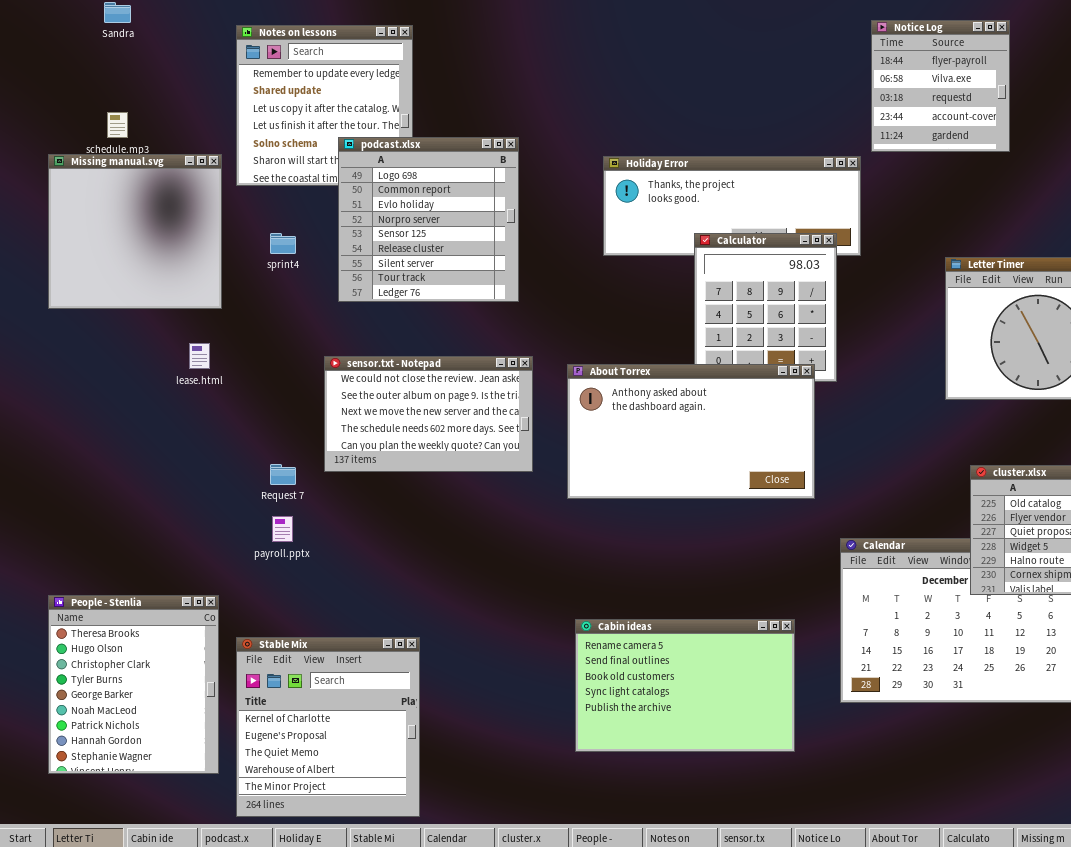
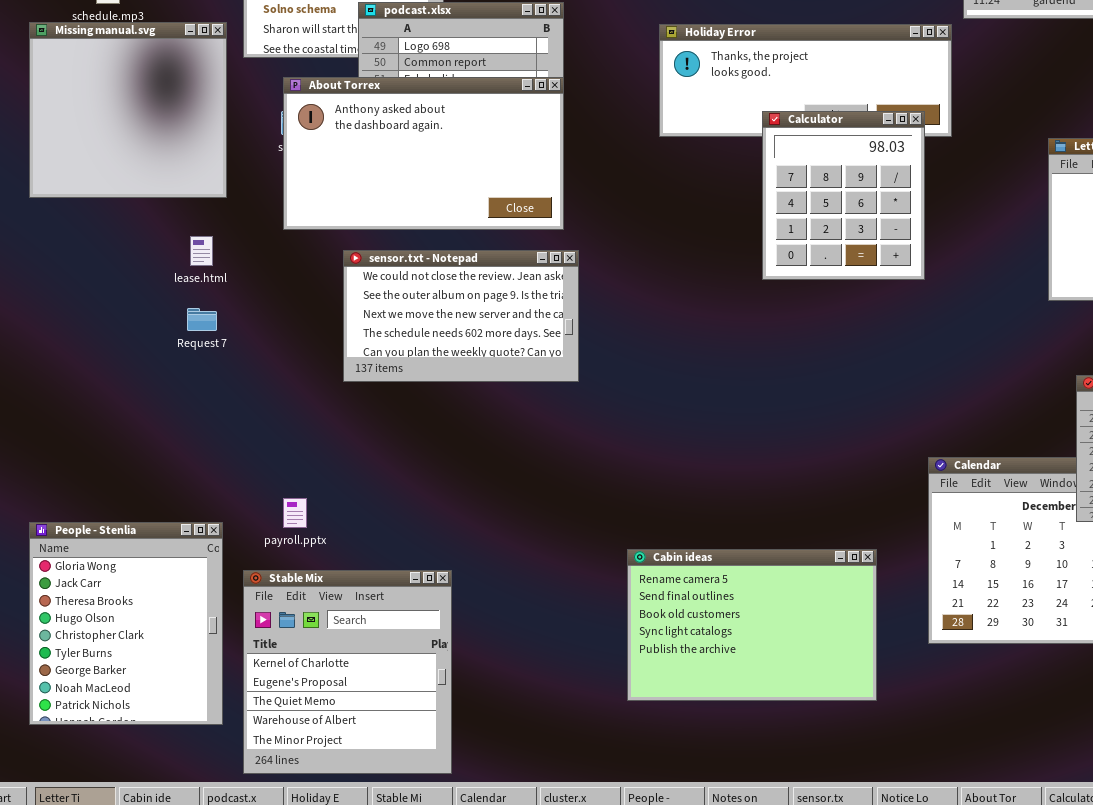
About Torrex: [567,364,815,499] -> [283,77,564,230], moved
Request 7: [270,464,296,485] -> [187,308,217,331], moved
payroll.pptx: [272,516,293,542] -> [283,498,307,528], moved
People - Stenlia: [48,595,219,774] -> [29,522,223,725], scrolled up 2 rows

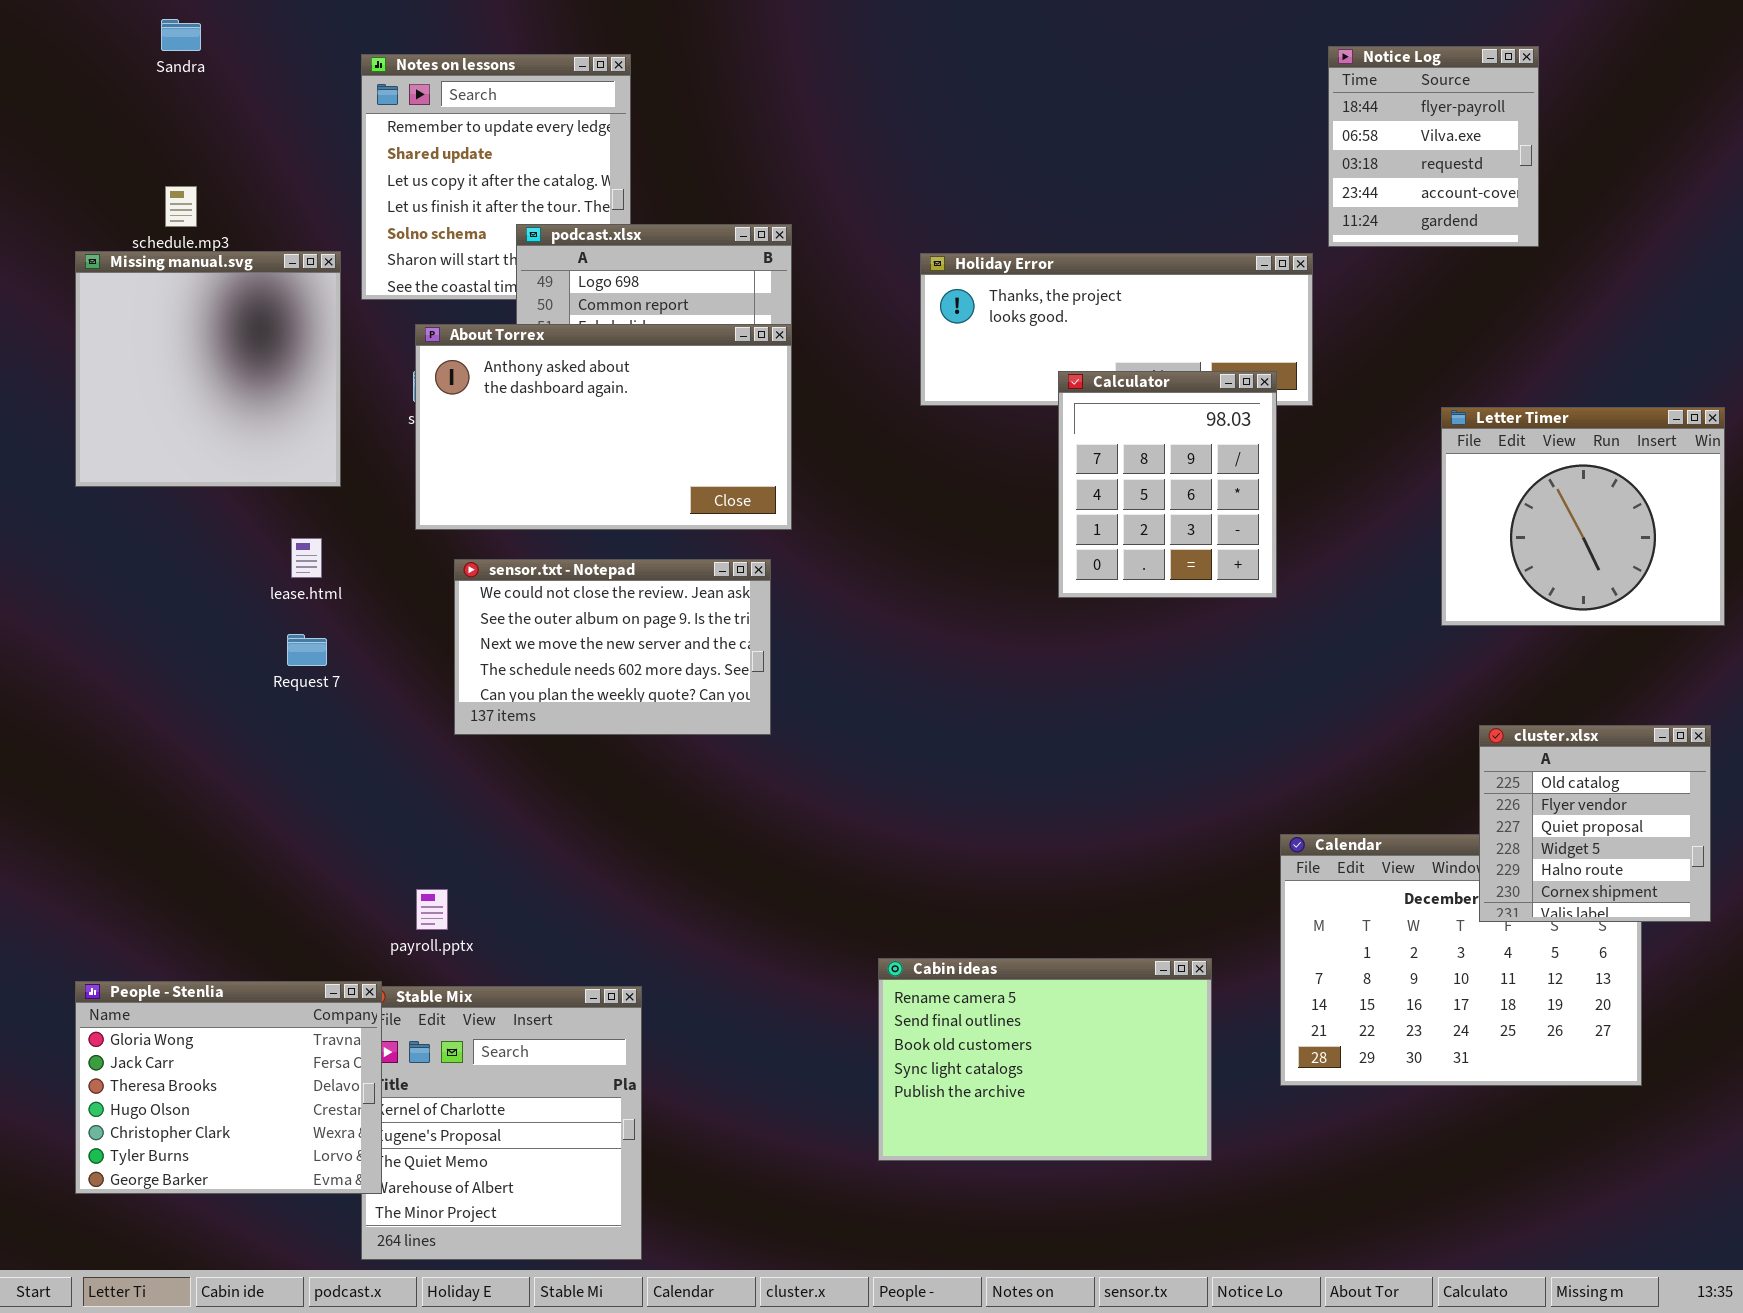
sensor.txt - Notepad: [343,250,579,382] -> [454,559,771,735], moved
People - Stenlia: [29,522,223,725] -> [75,981,382,1194], resized

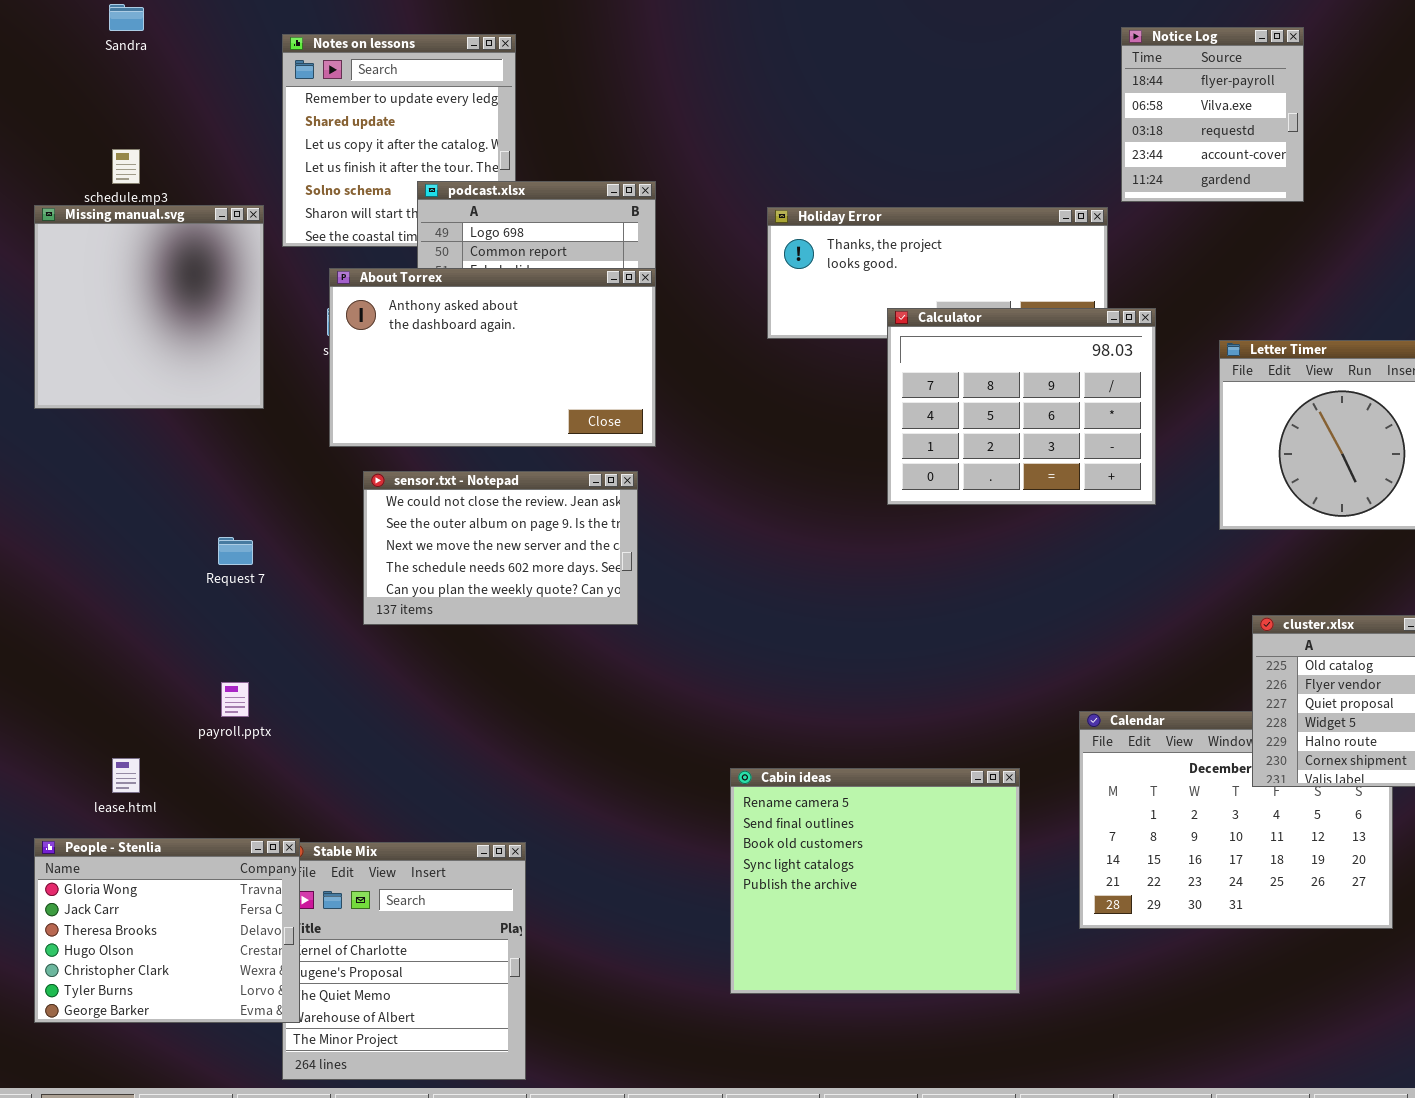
Calculator: [1058,371,1277,598] -> [887,308,1156,505], resized
lease.html: [291,538,322,578] -> [112,758,140,793], moved
payroll.pptx: [416,889,448,930] -> [221,682,249,717], moved
Cabin ideas: [878,958,1212,1161] -> [730,768,1020,994], resized

